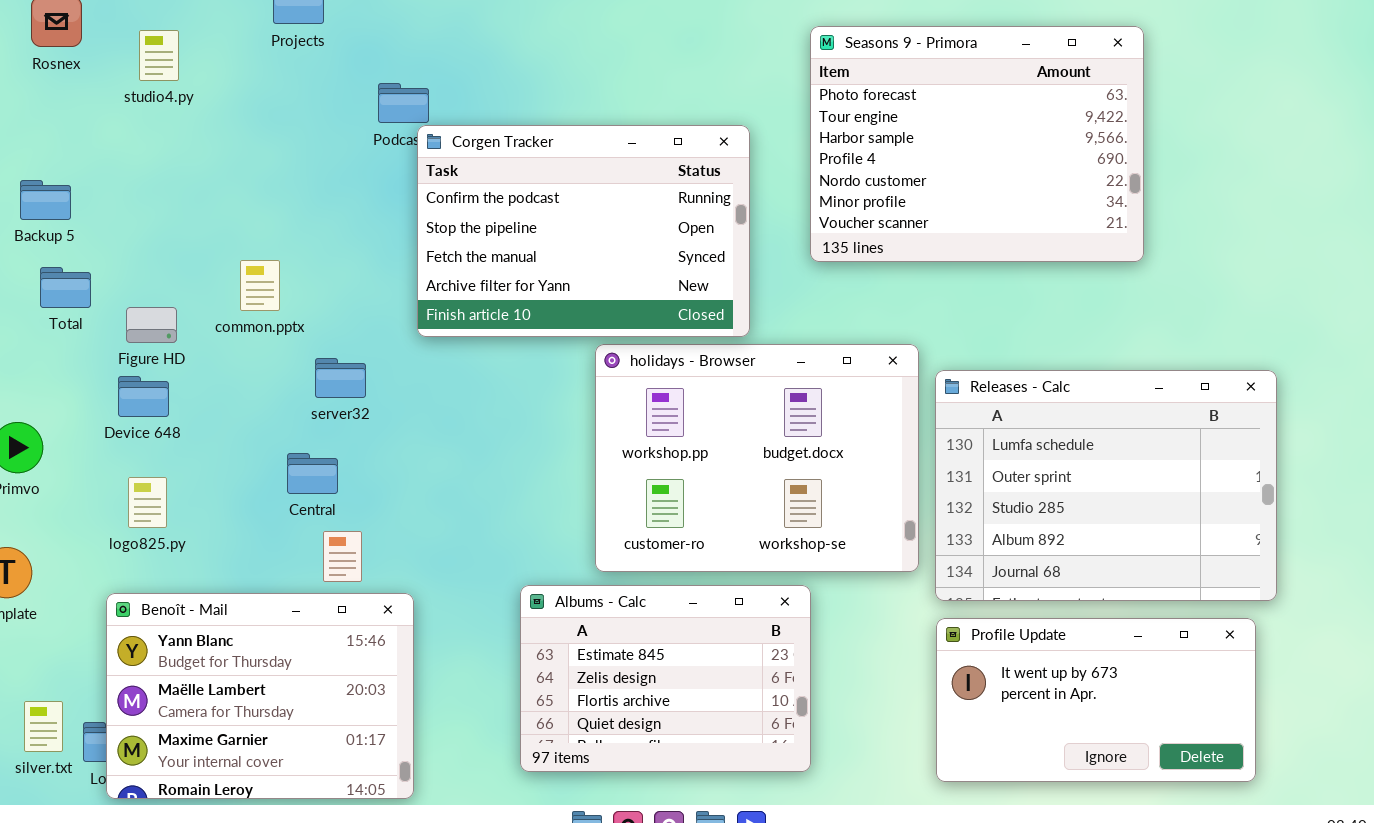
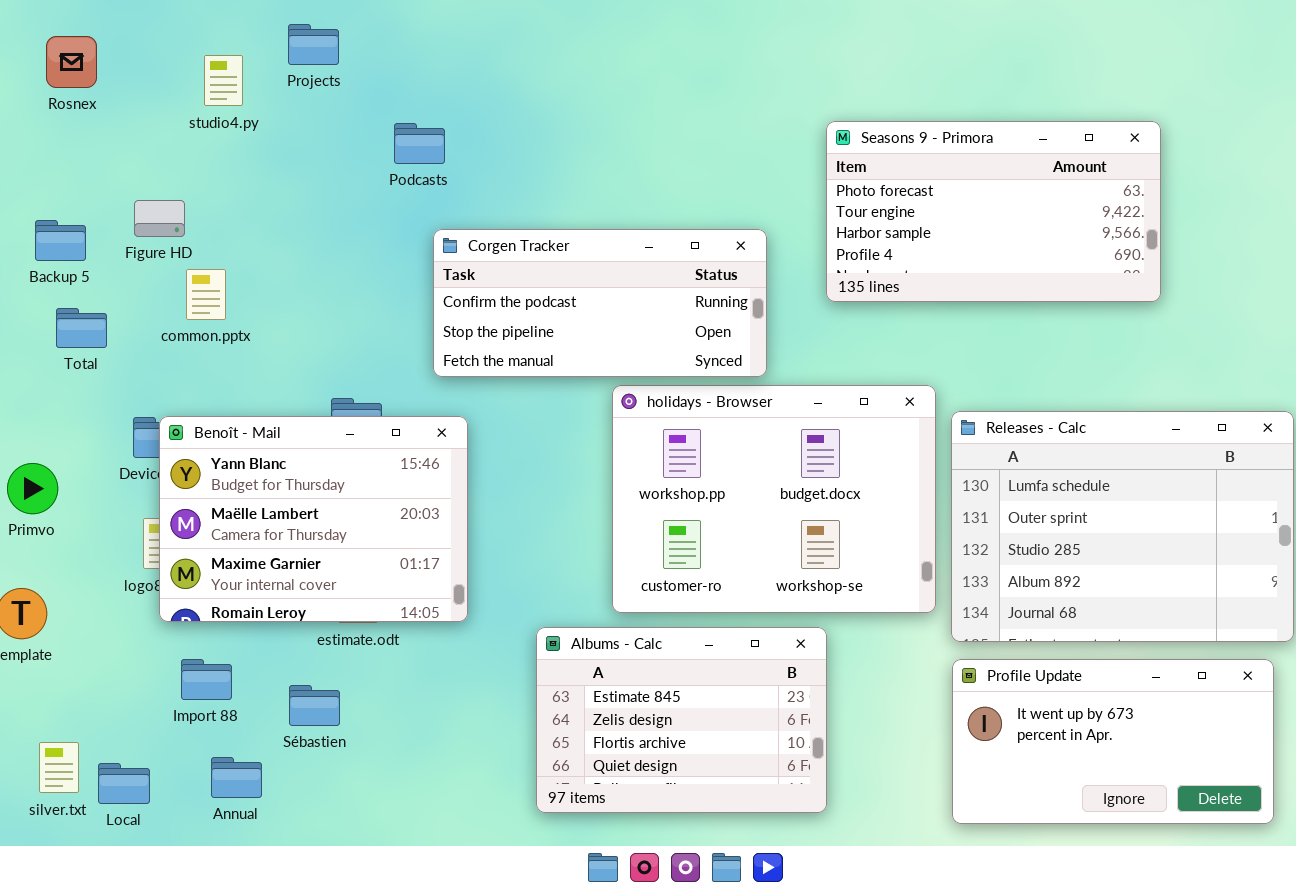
Seasons 9 - Primora: [810,26,1144,262] -> [826,121,1161,302], resized
studio4.py: [139,30,179,81] -> [204,55,243,106], moved
Corgen Tracker: [417,125,750,337] -> [433,229,767,377], resized
common.pptx: [240,260,280,311] -> [186,269,226,320], moved
Figure HD: [126,307,177,343] -> [134,200,185,237], moved
Benoît - Mail: [106,593,414,799] -> [159,416,468,622], moved

